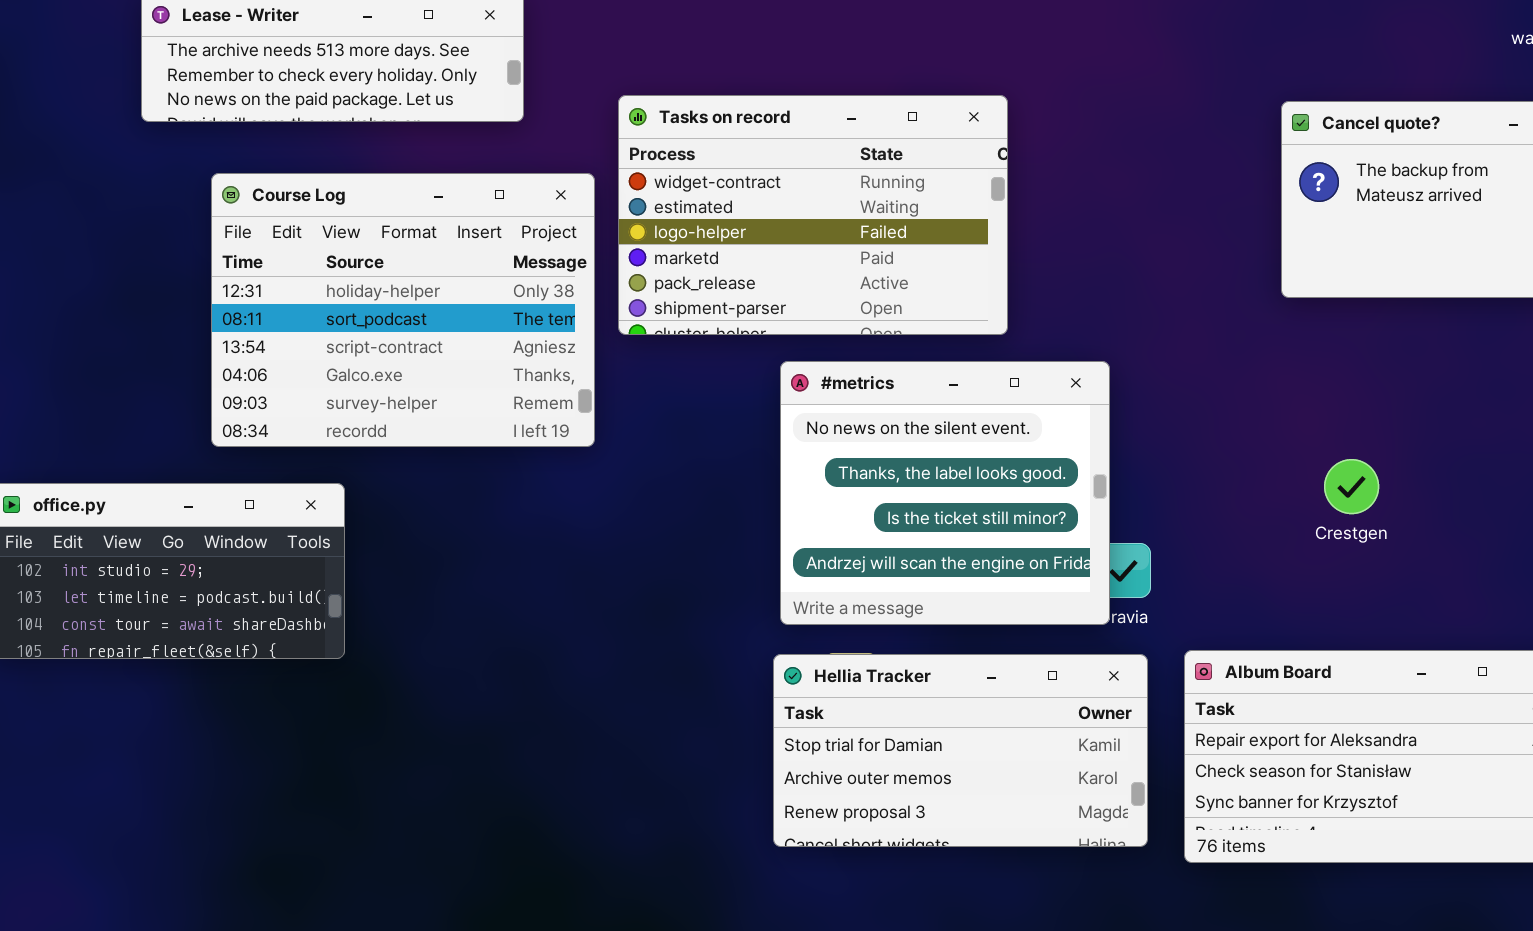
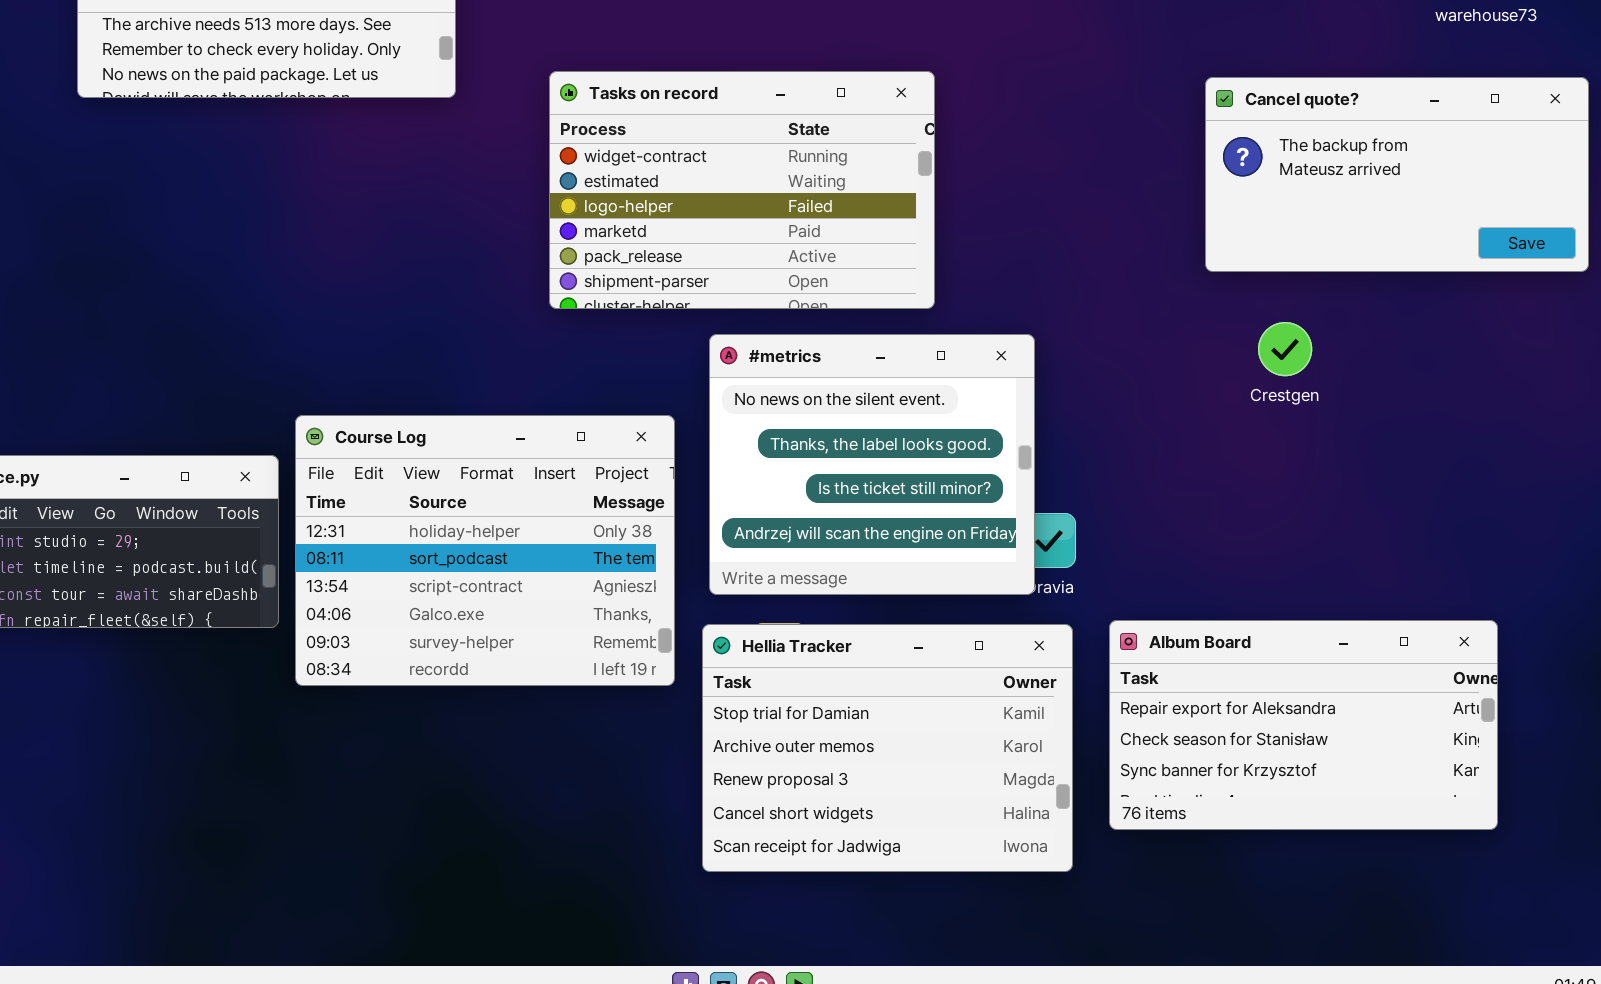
Course Log: [211,173,595,447] -> [295,415,675,686], moved
Crestgen: [1324,459,1379,514] -> [1258,322,1312,376], moved
Hellia Tracker: [773,654,1148,847] -> [702,624,1073,872], resized

